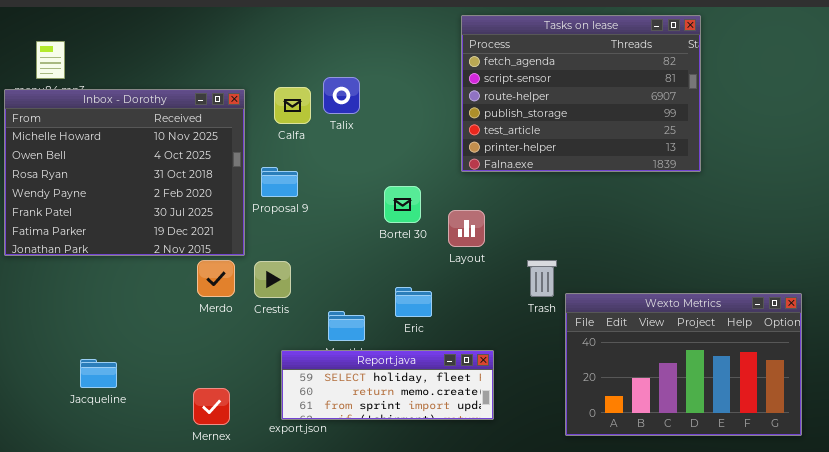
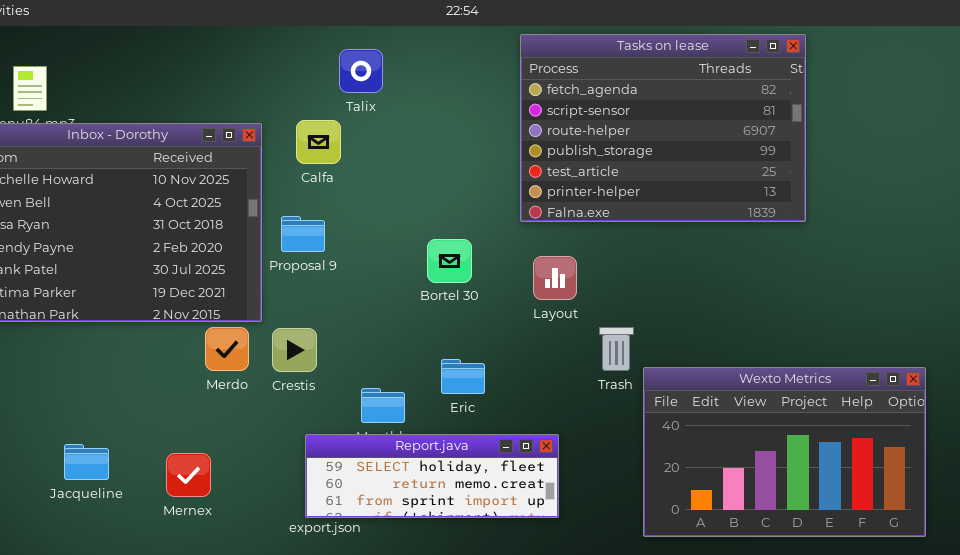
Talix: [323,77,360,114] -> [339,49,383,93], moved
Layout: [448,210,485,247] -> [533,256,577,300], moved
Mernex: [193,388,230,425] -> [166,453,211,497], moved

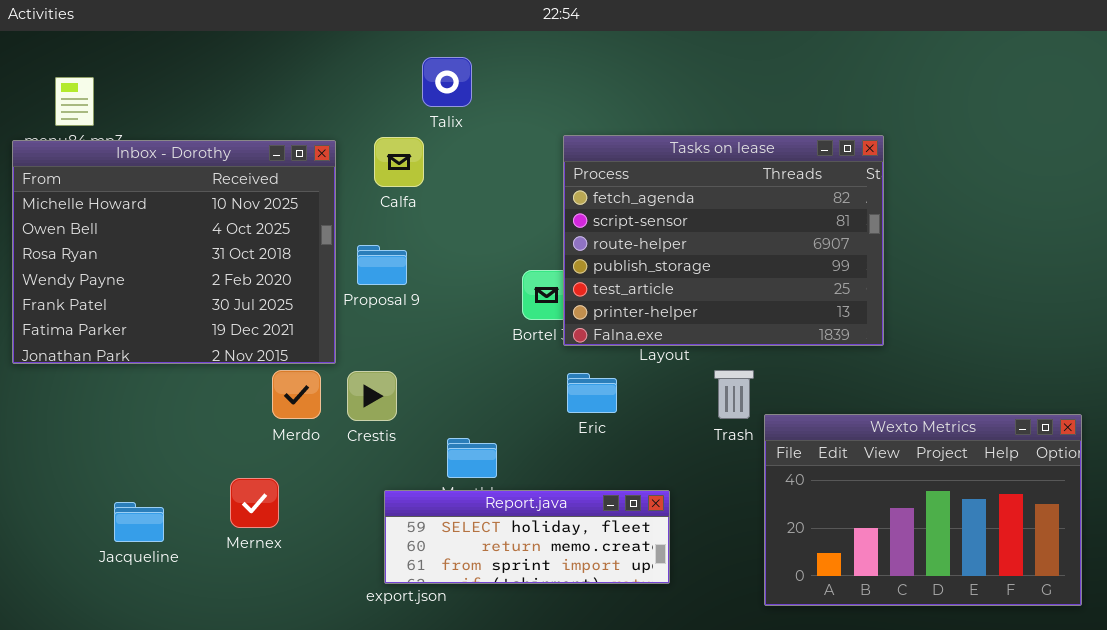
Tasks on lease: [520,34,806,222] -> [563,135,884,346], moved
Eric: [441,359,485,394] -> [567,373,617,413], moved
Mernex: [166,453,211,497] -> [230,478,279,528], moved

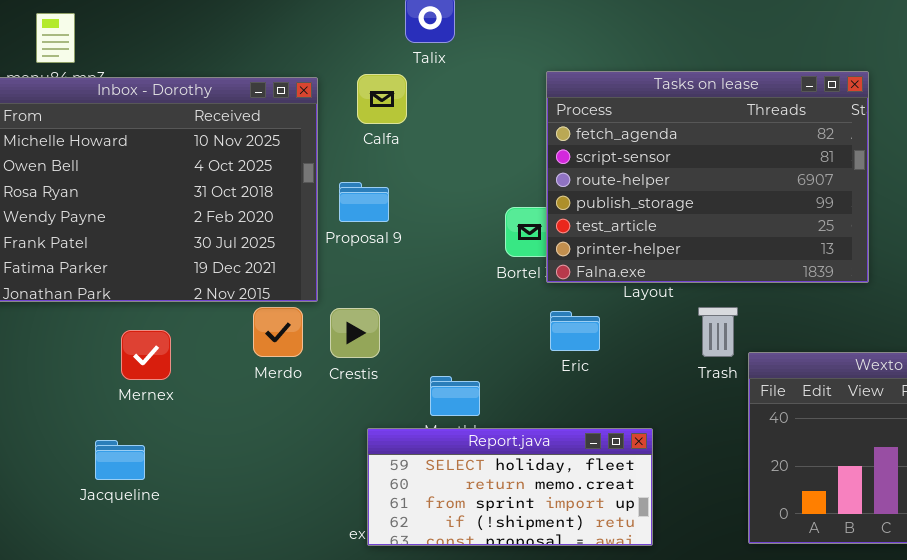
Mernex: [230,478,279,528] -> [121,330,171,380], moved
Report.java: [384,490,670,584] -> [367,428,653,546], resized

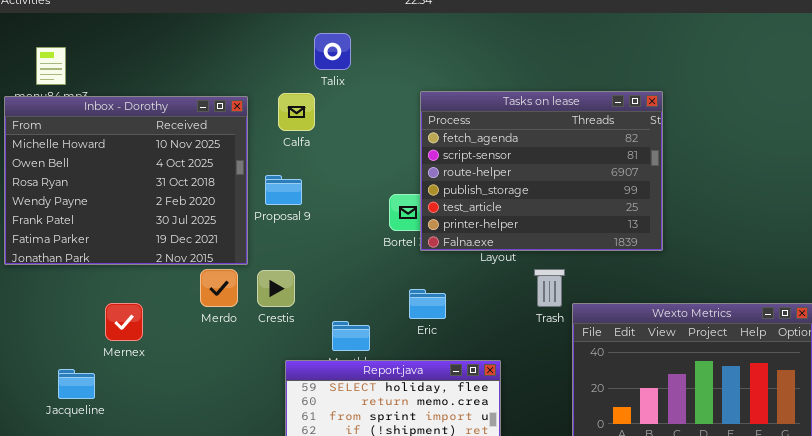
Eric: [550,311,600,351] -> [409,289,446,319], moved
Mernex: [121,330,171,380] -> [105,303,143,341], moved
Jacqueline: [95,440,145,480] -> [58,369,95,399], moved

